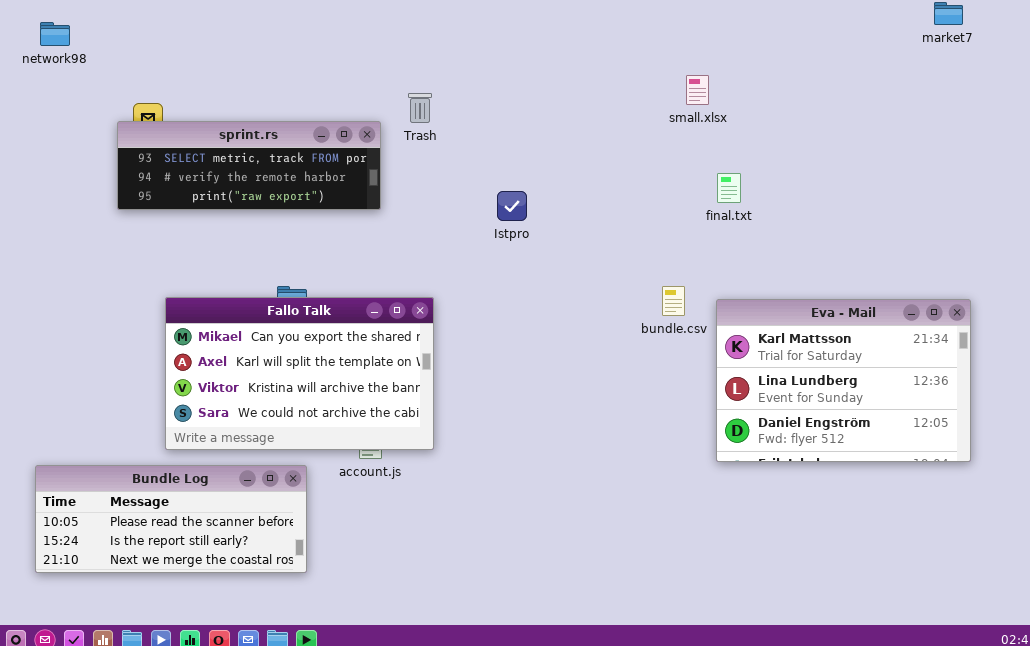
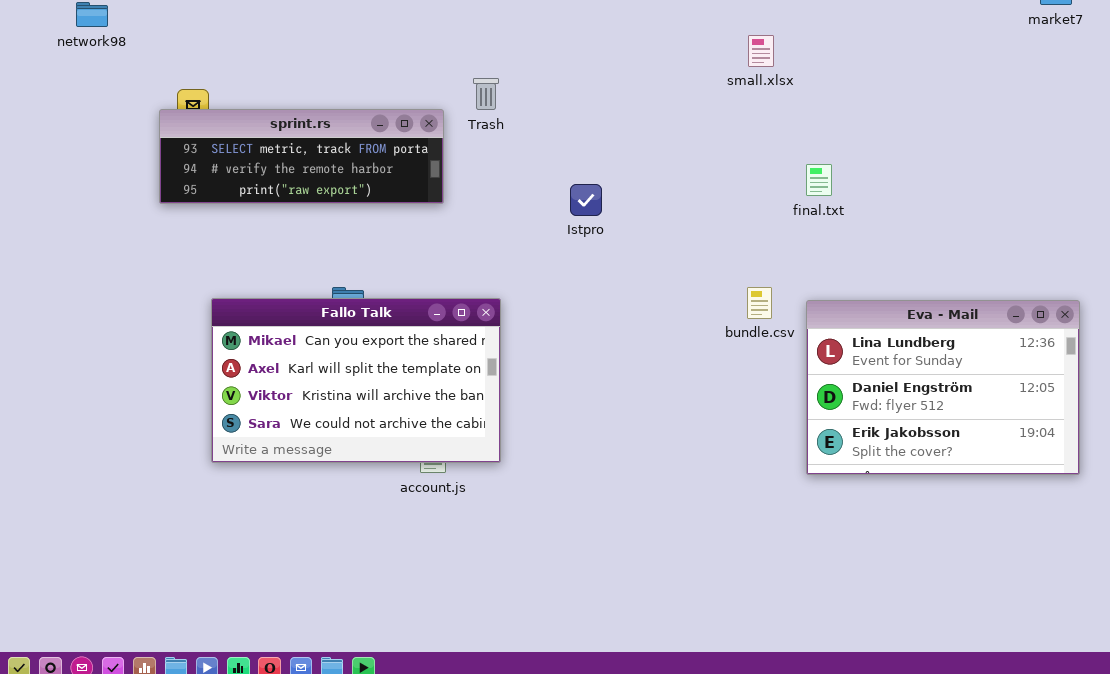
small.xlsx: [686,75,709,105] -> [748,35,774,67], moved
Eva - Mail: [716,299,971,462] -> [806,300,1080,475], scrolled down 1 row
Bundle Log: [35,465,307,573] -> none, closed

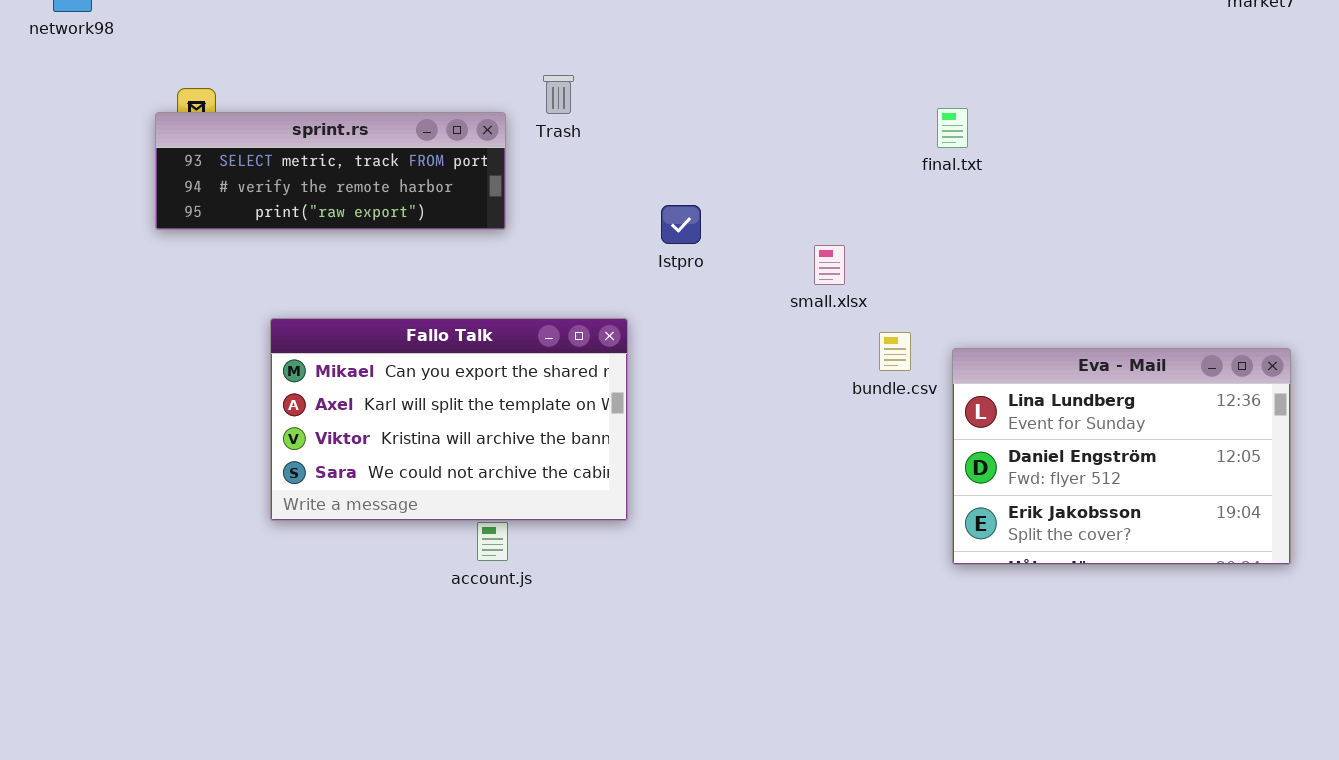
small.xlsx: [748,35,774,67] -> [814,245,845,285], moved
final.txt: [806,164,832,196] -> [937,108,968,148], moved
Fallo Talk: [211,298,501,463] -> [270,318,628,521], moved

